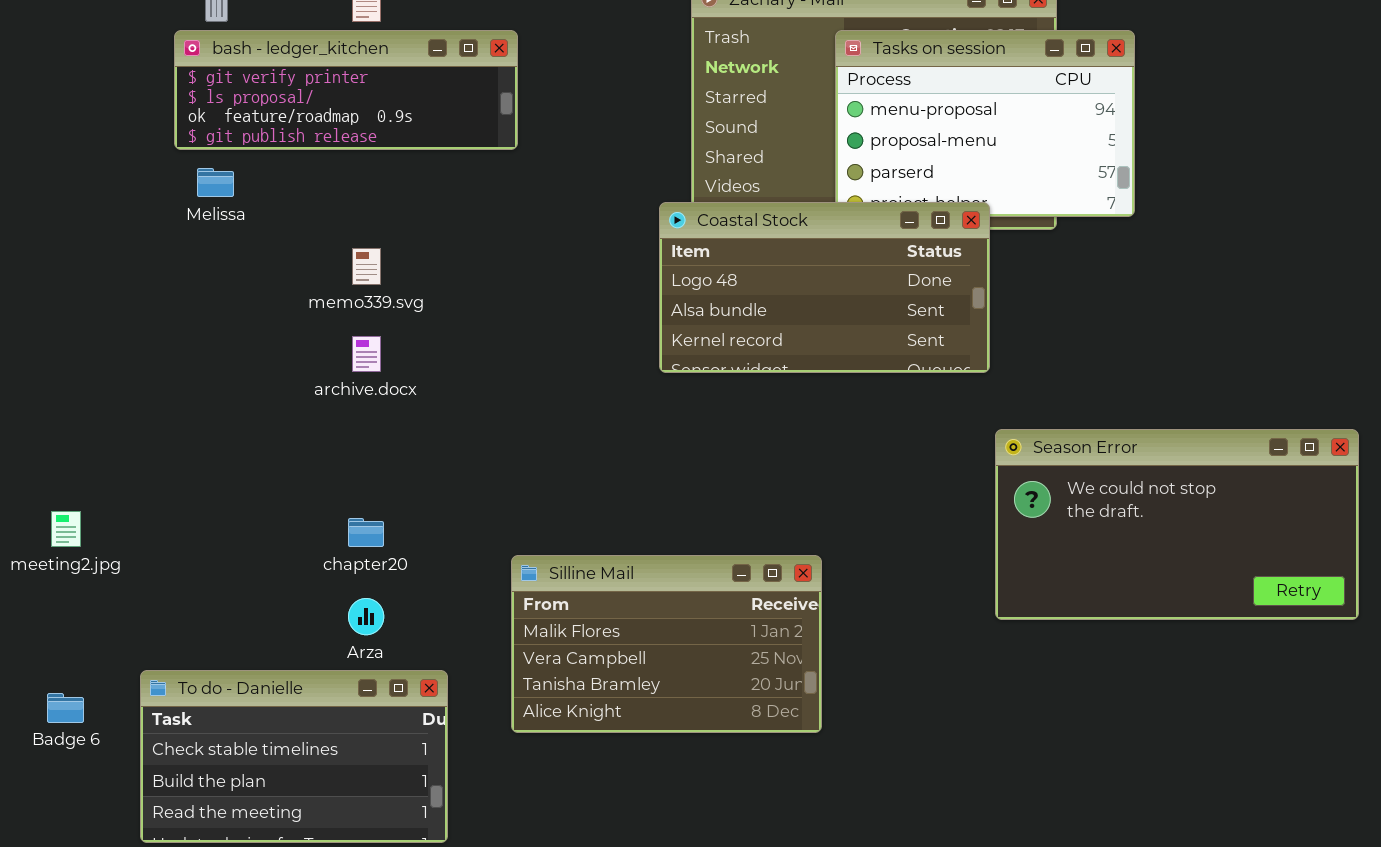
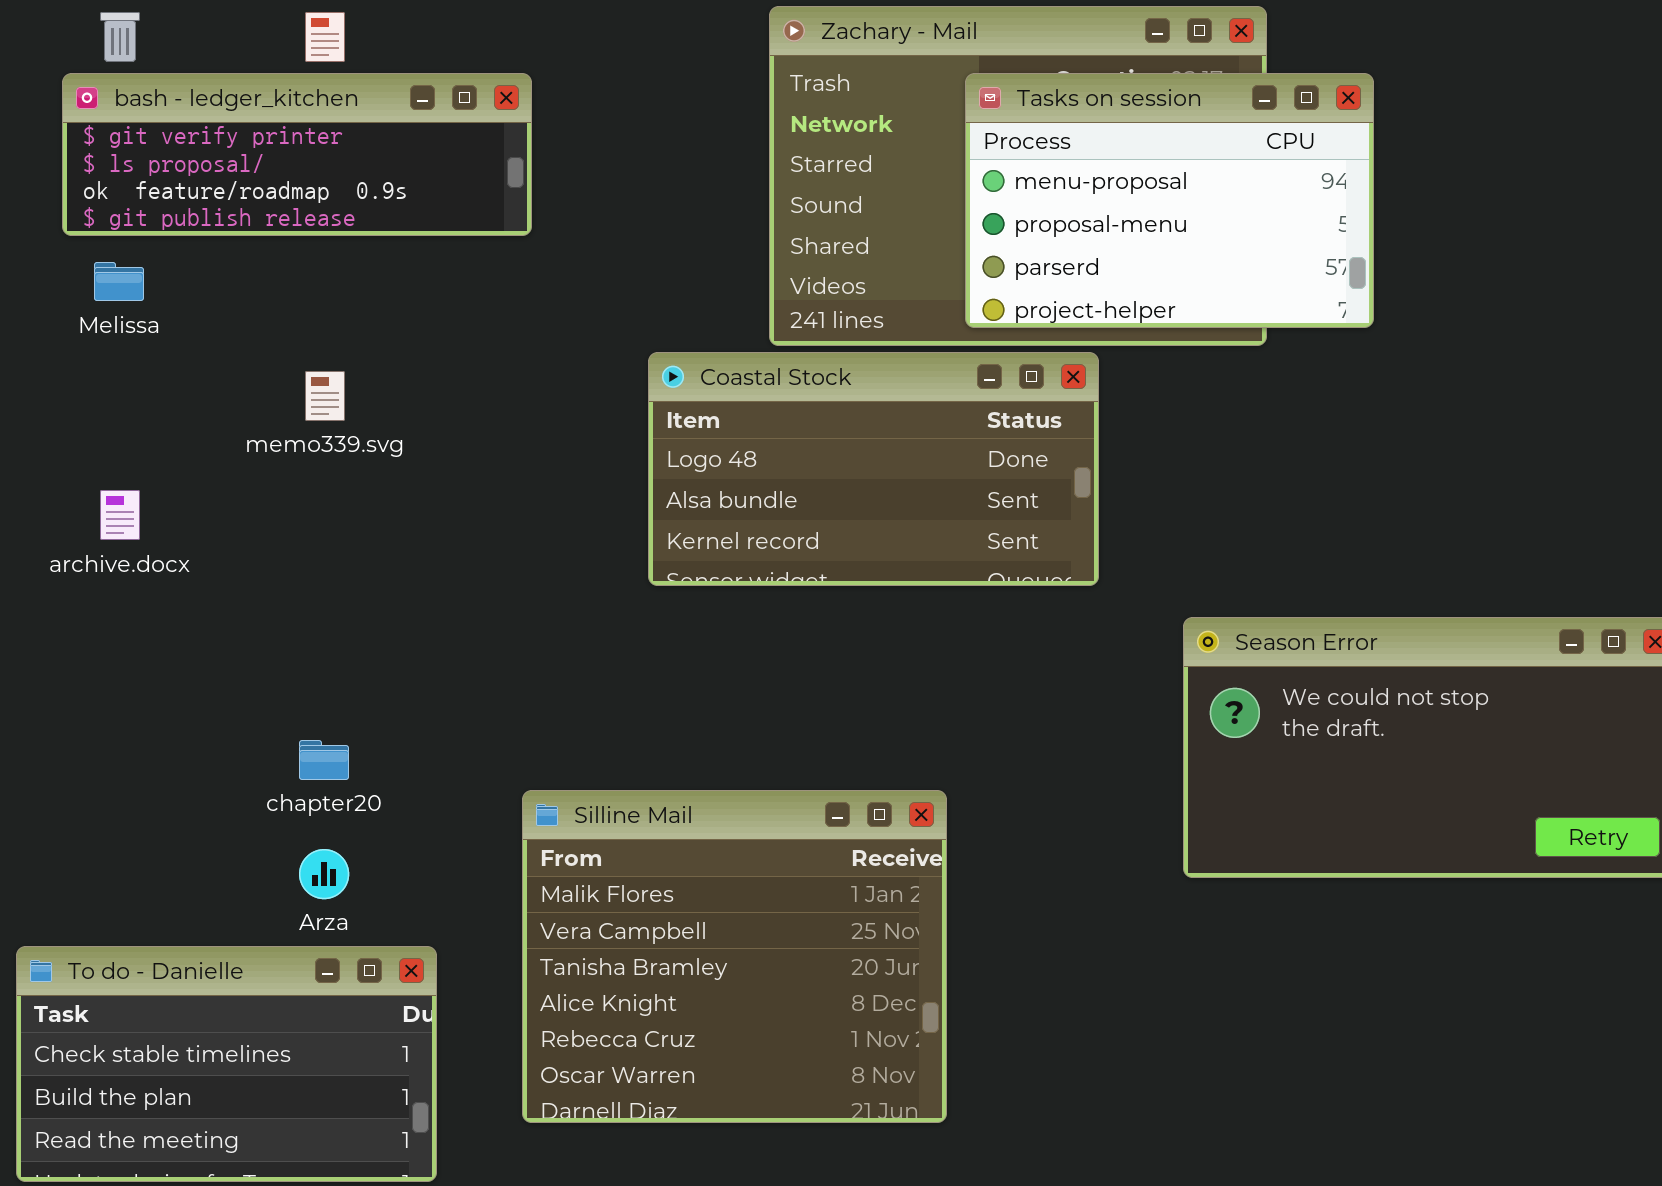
Coastal Stock: [659,202,990,373] -> [648,352,1099,586], moved
archive.docx: [352,336,381,372] -> [100,490,140,540], moved
Silline Mail: [511,555,822,733] -> [522,790,947,1123], resized

